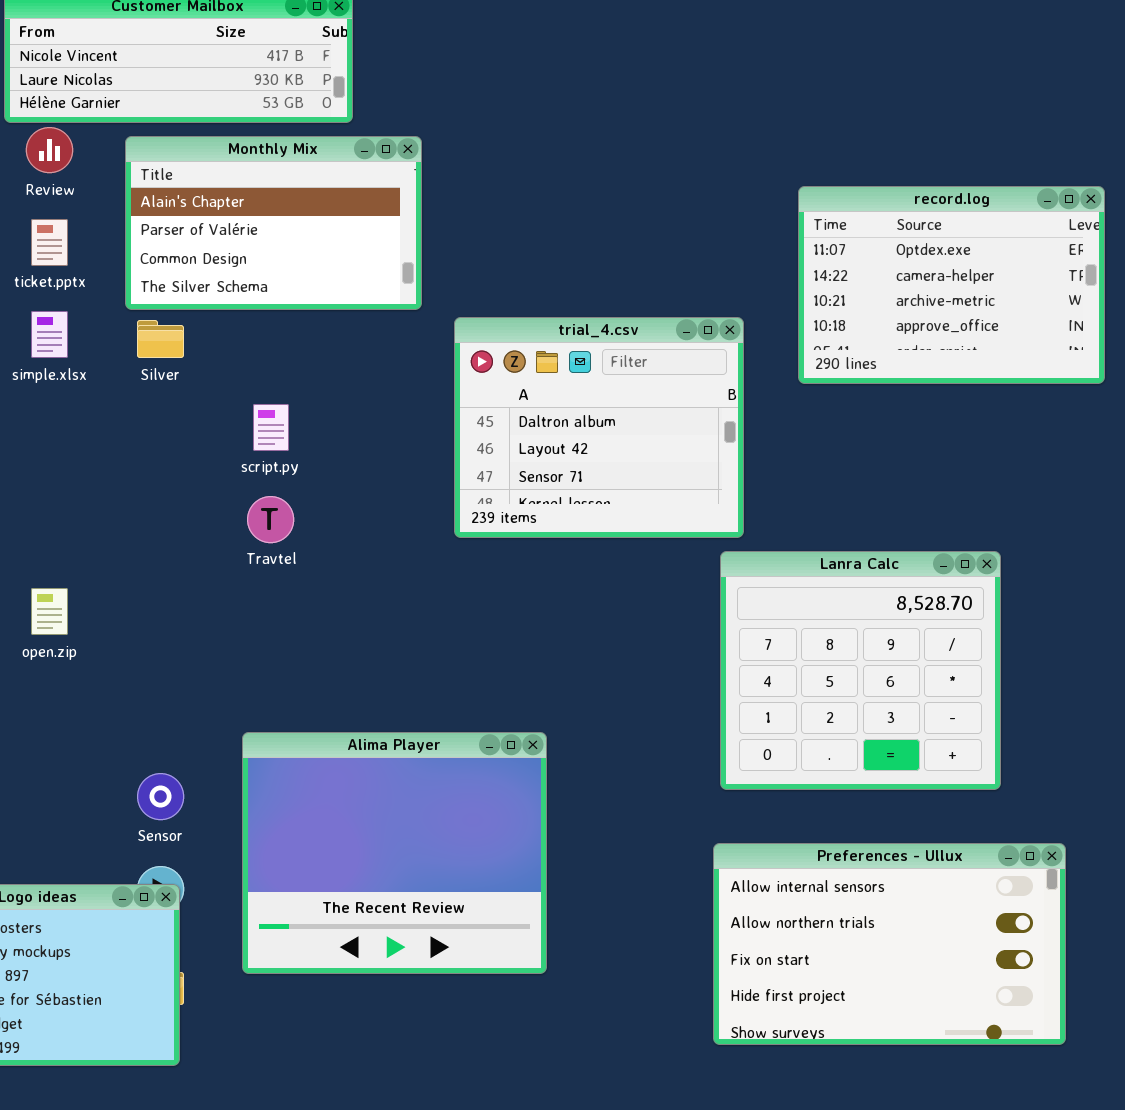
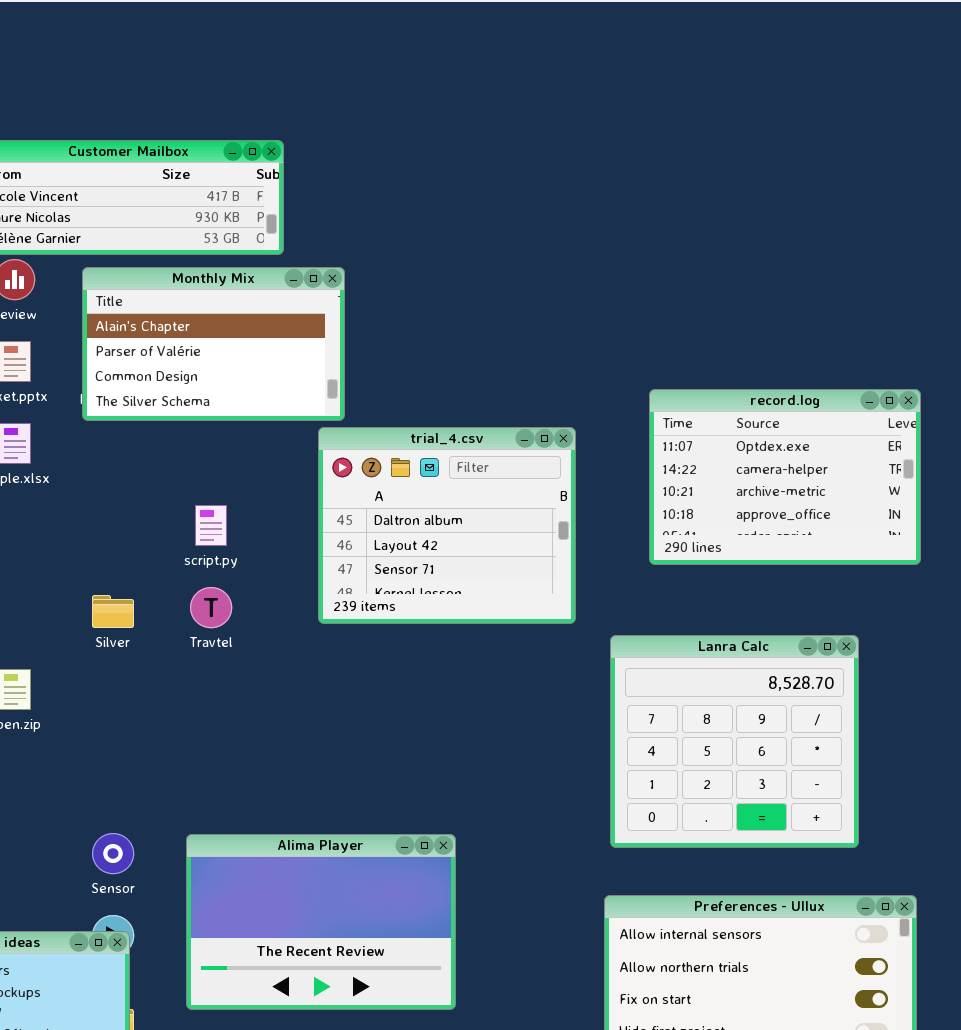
record.log: [798,186,1105,384] -> [649,389,921,565], moved
trial_4.csv: [454,317,744,538] -> [318,427,576,624], moved
Silver: [137,320,184,358] -> [92,595,134,628], moved
Alima Player: [242,732,547,974] -> [186,834,456,1010], resized

